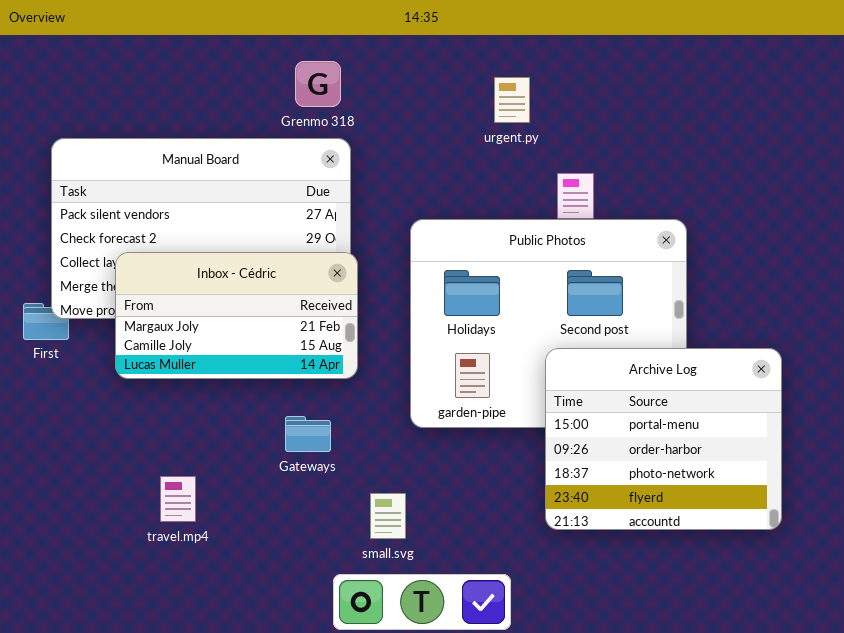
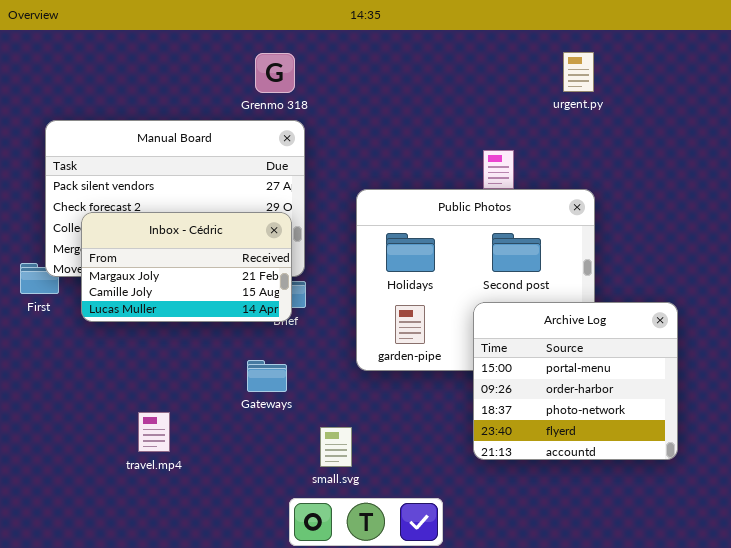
urgent.py: [494,77,530,123] -> [563,52,594,92], moved
Inbox - Cédric: [115,252,358,379] -> [81,212,292,322], moved

